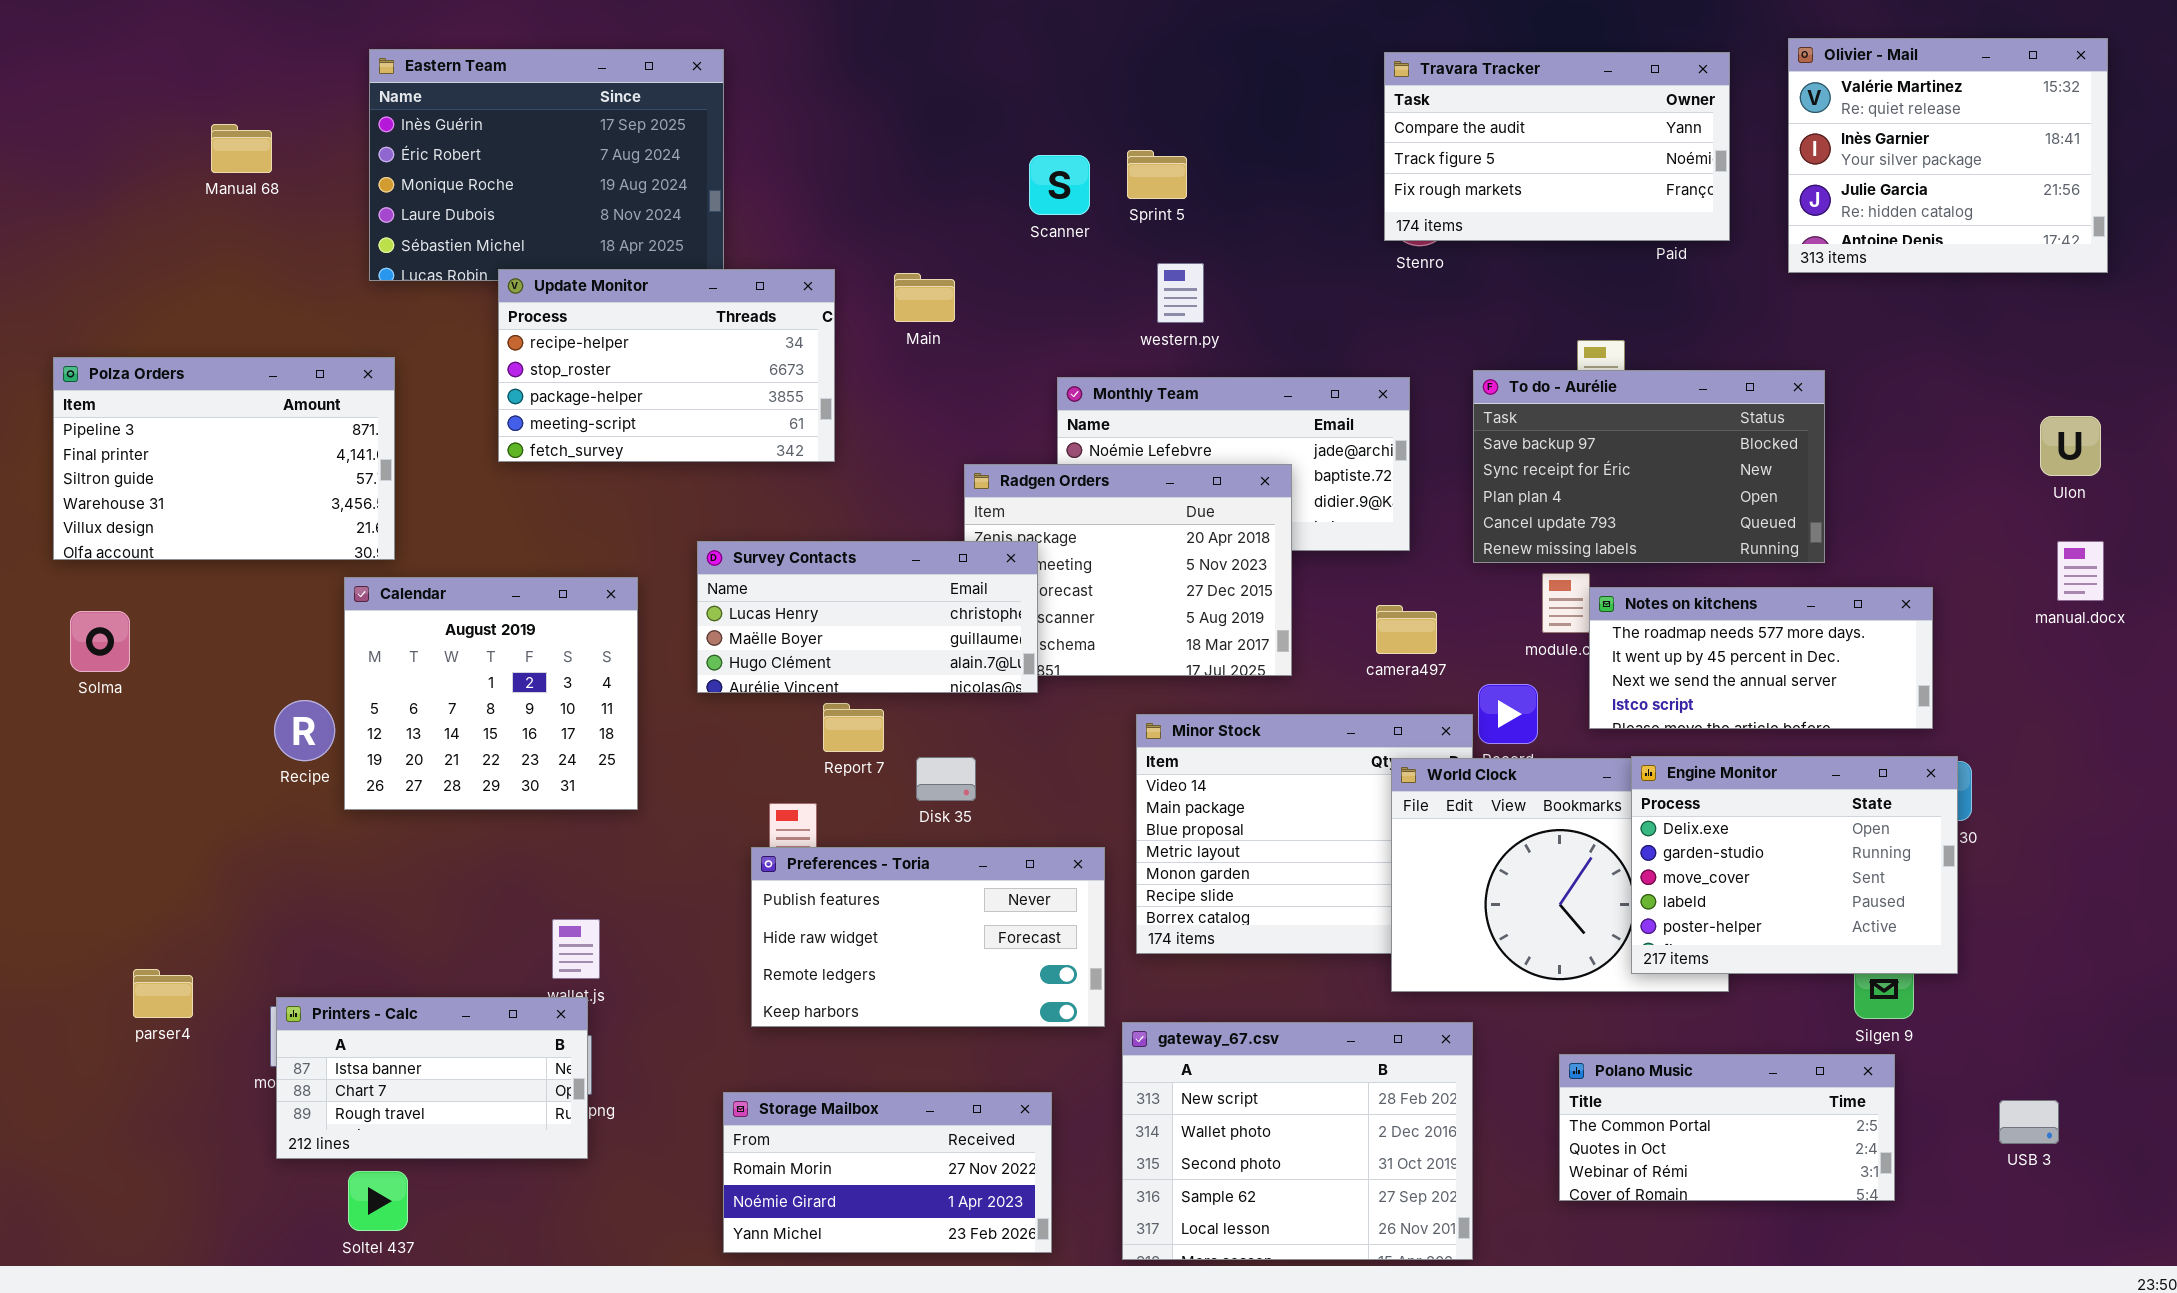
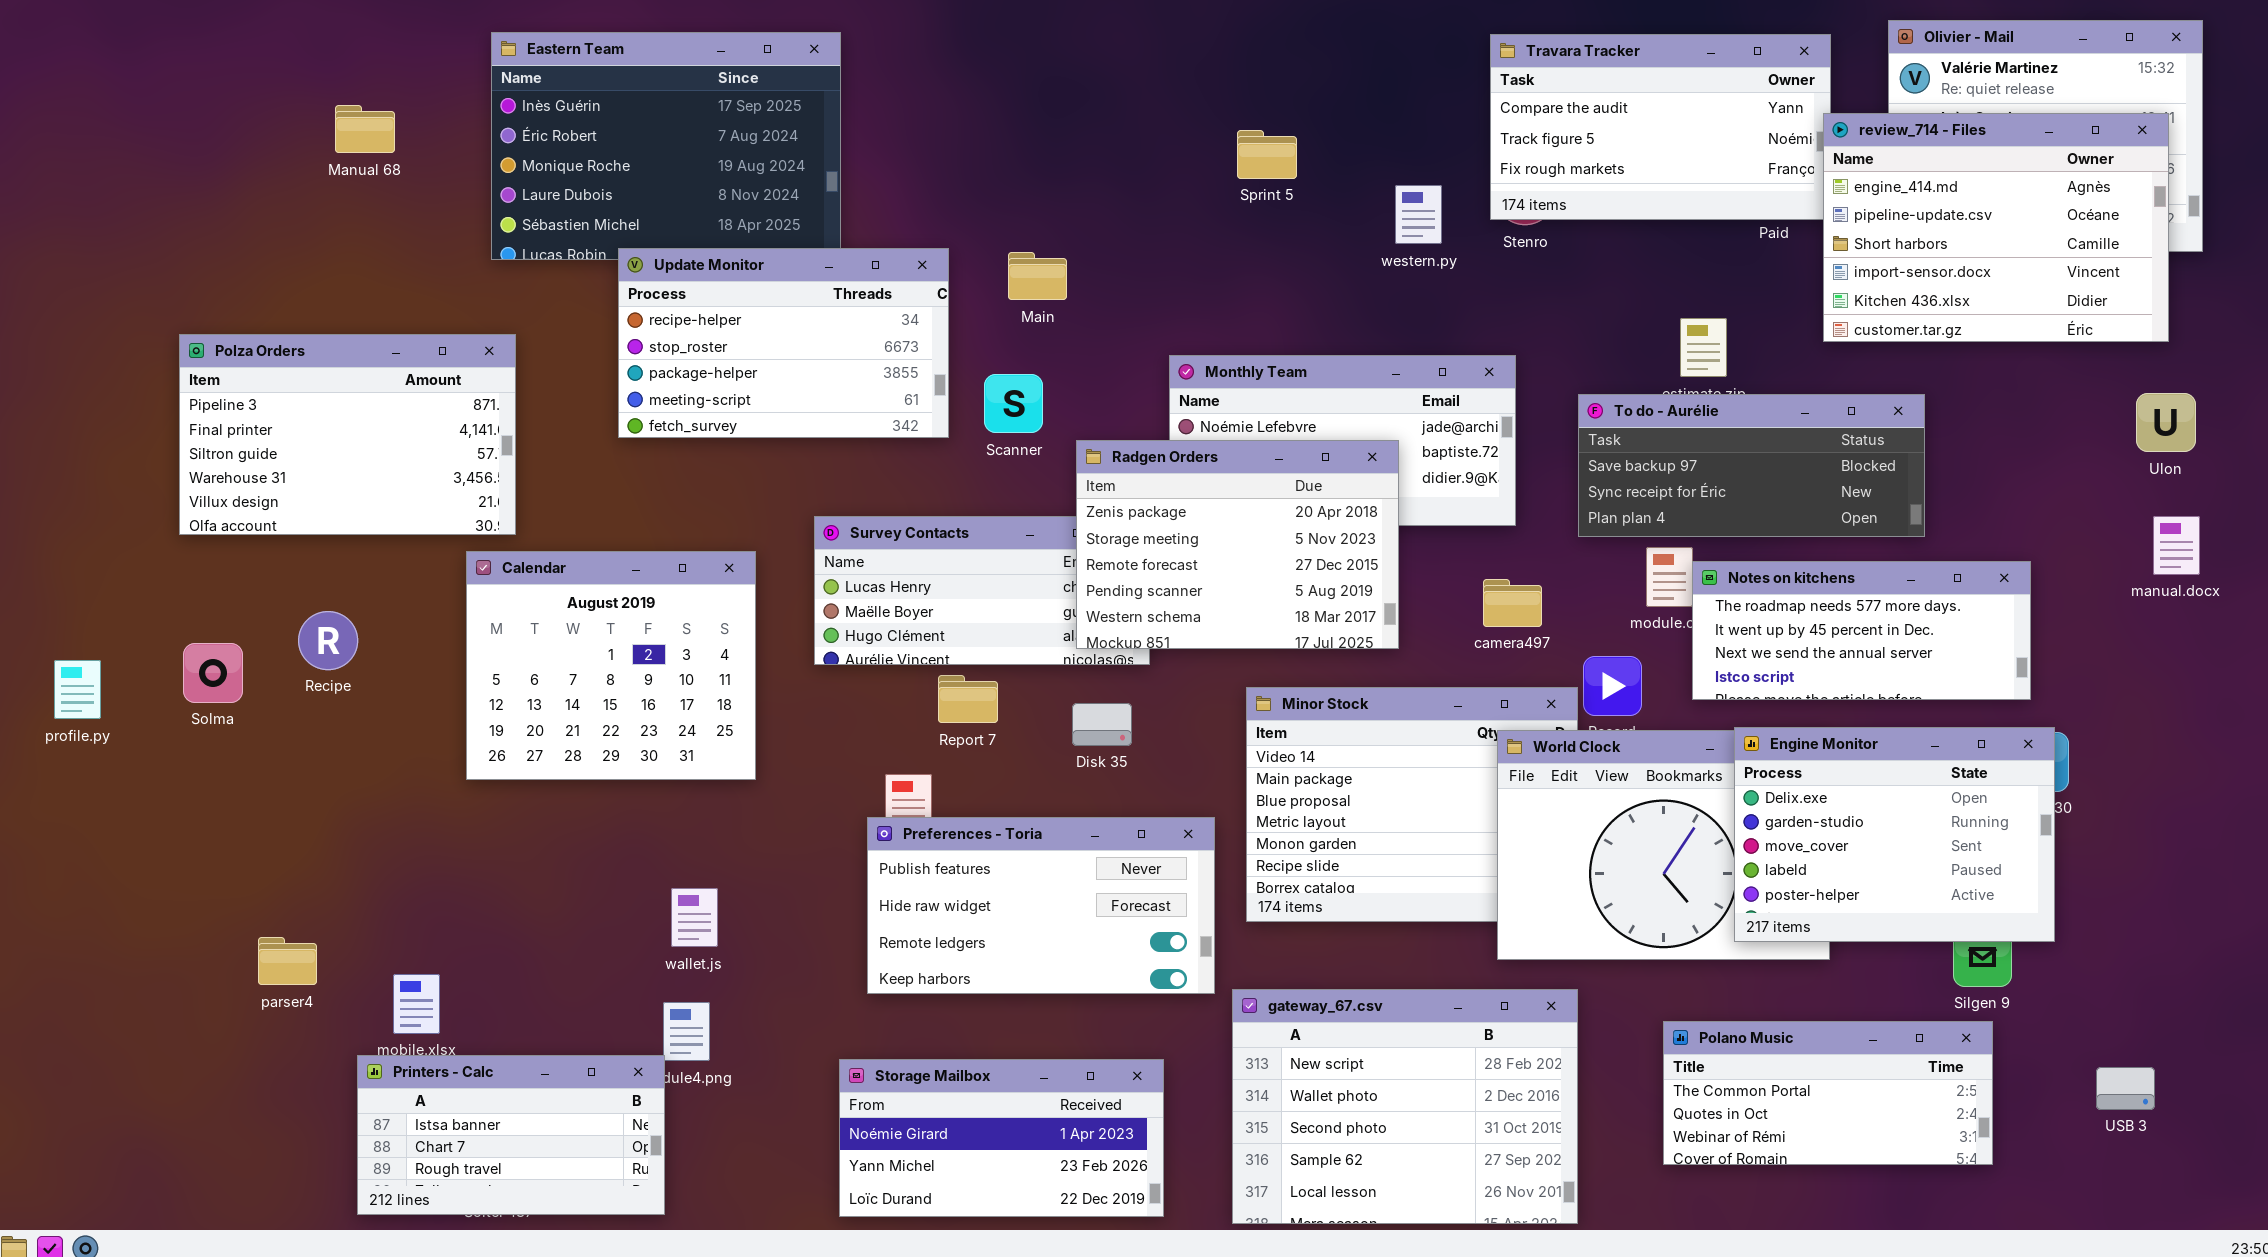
review_714 - Files: none -> [1823,113,2169,342], opened
Scanner: [1029,155,1090,215] -> [984,374,1043,433], moved
western.py: [1157,263,1204,323] -> [1395,185,1442,244], moved
To do - Aurélie: [1473,370,1825,563] -> [1578,394,1925,537], resized
Radgen Orders: [964,464,1292,676] -> [1076,440,1399,649], raised
Solma: [70,611,130,672] -> [183,643,243,703], moved
Recipe: [274,700,335,761] -> [298,611,358,670], moved
Disk 35: [916,757,976,801] -> [1072,703,1132,746], moved
Printers - Calc: [276,997,588,1159] -> [357,1055,665,1215], moved
Storage Mailbox: [723,1092,1052,1253] -> [839,1059,1164,1217], scrolled down 1 row

